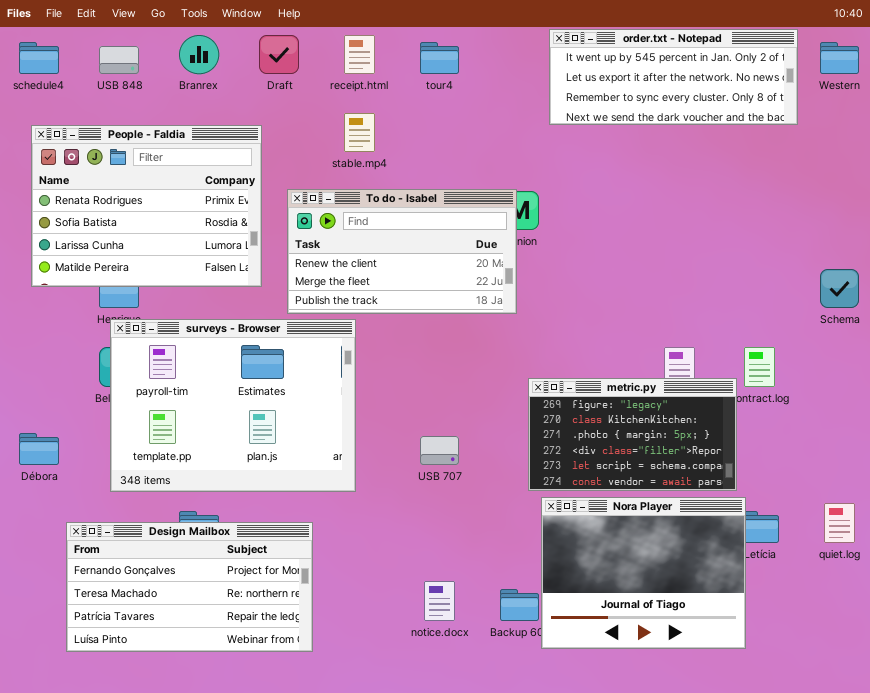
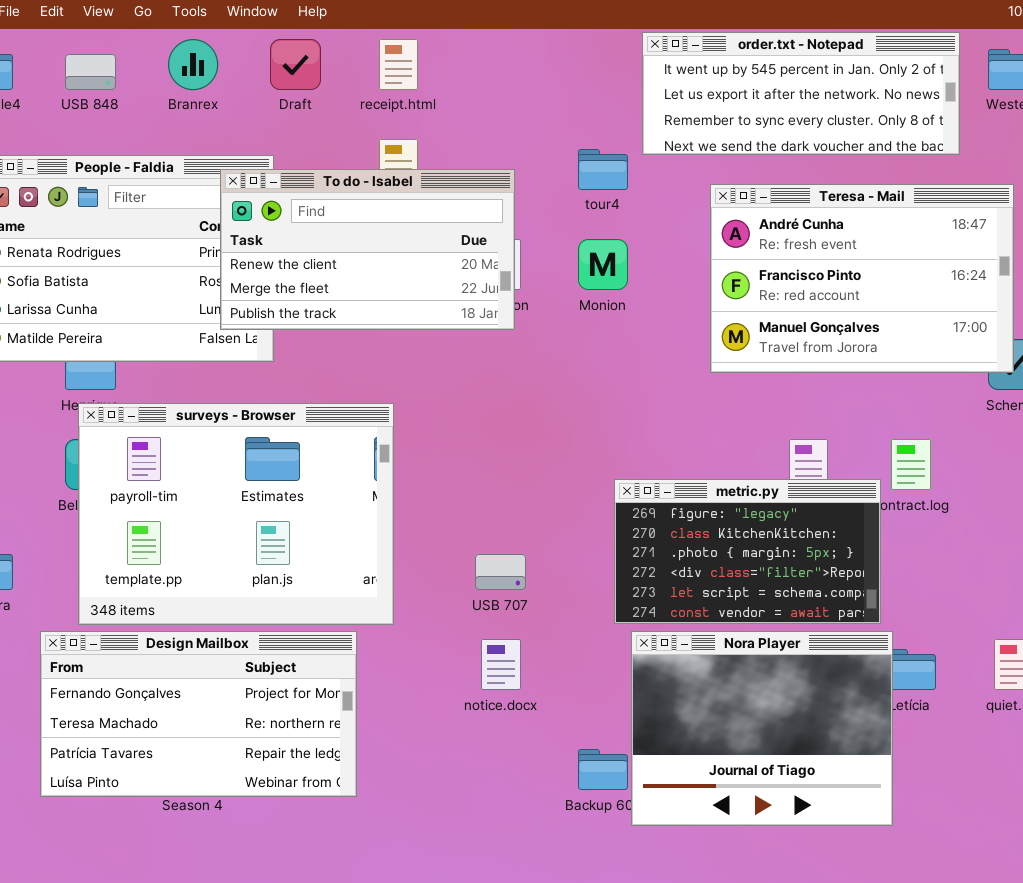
tour4: [420,42,459,74] -> [578,149,628,190], moved
Teresa - Mail: none -> [710,184,1014,373], opened
To do - Isabel: [287,189,517,314] -> [220,169,515,330], moved
Design Mailbox: [66,522,313,652] -> [40,631,357,797], moved
notice.docx: [424,581,455,621] -> [481,639,521,690], moved

